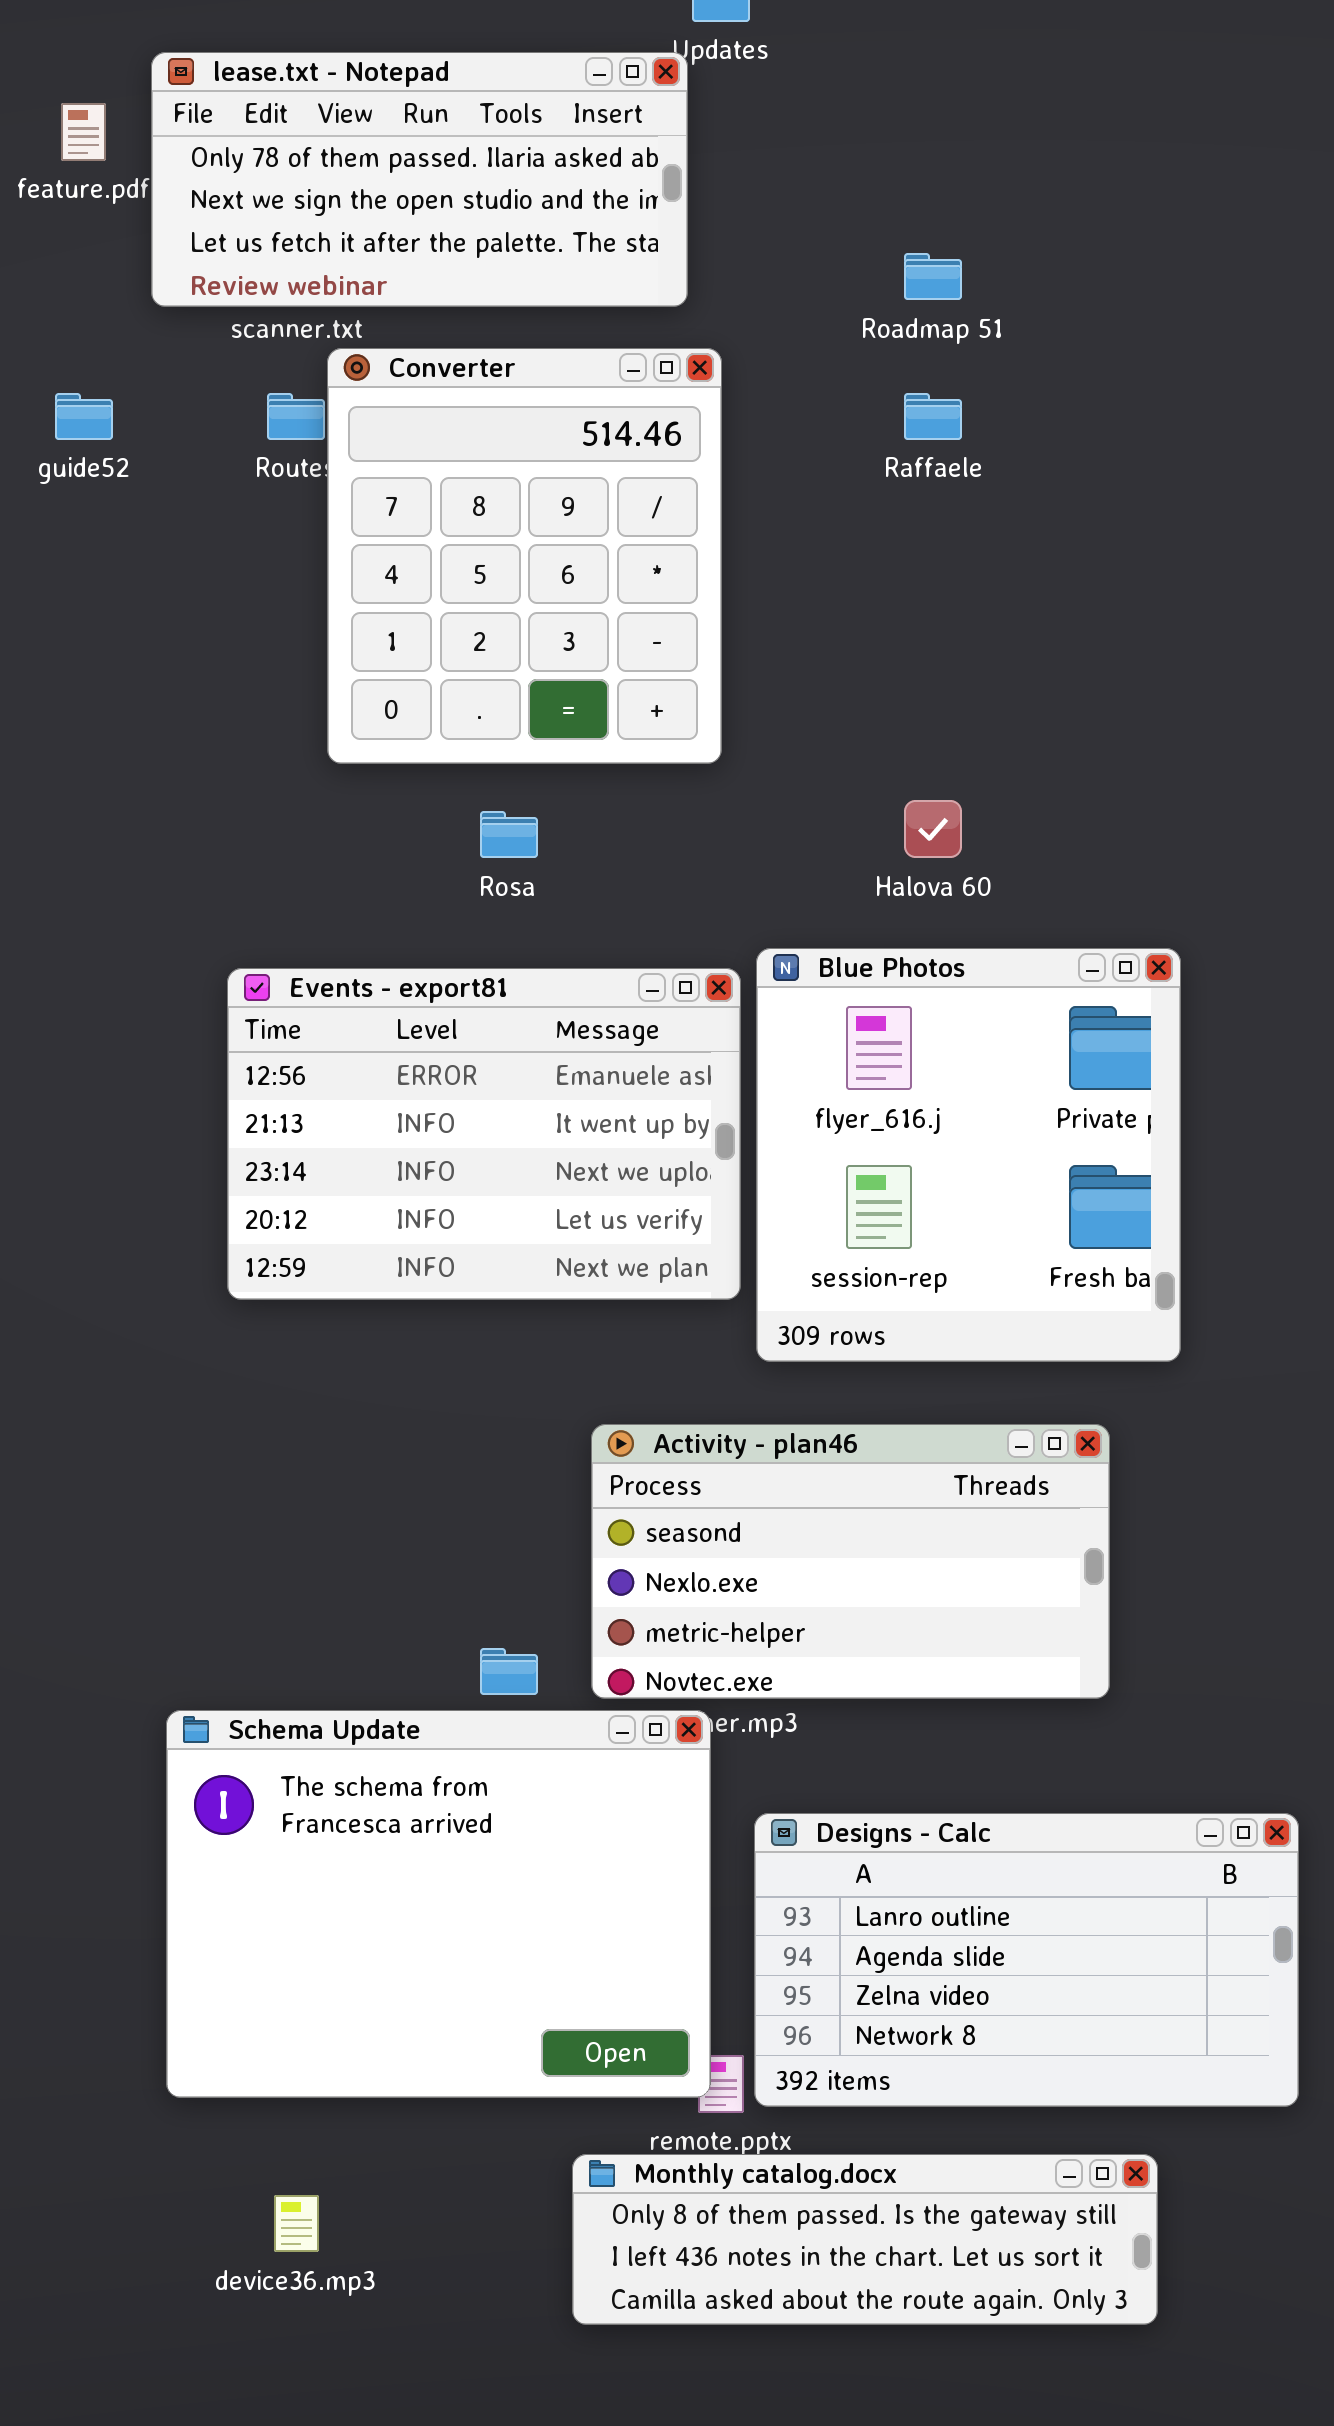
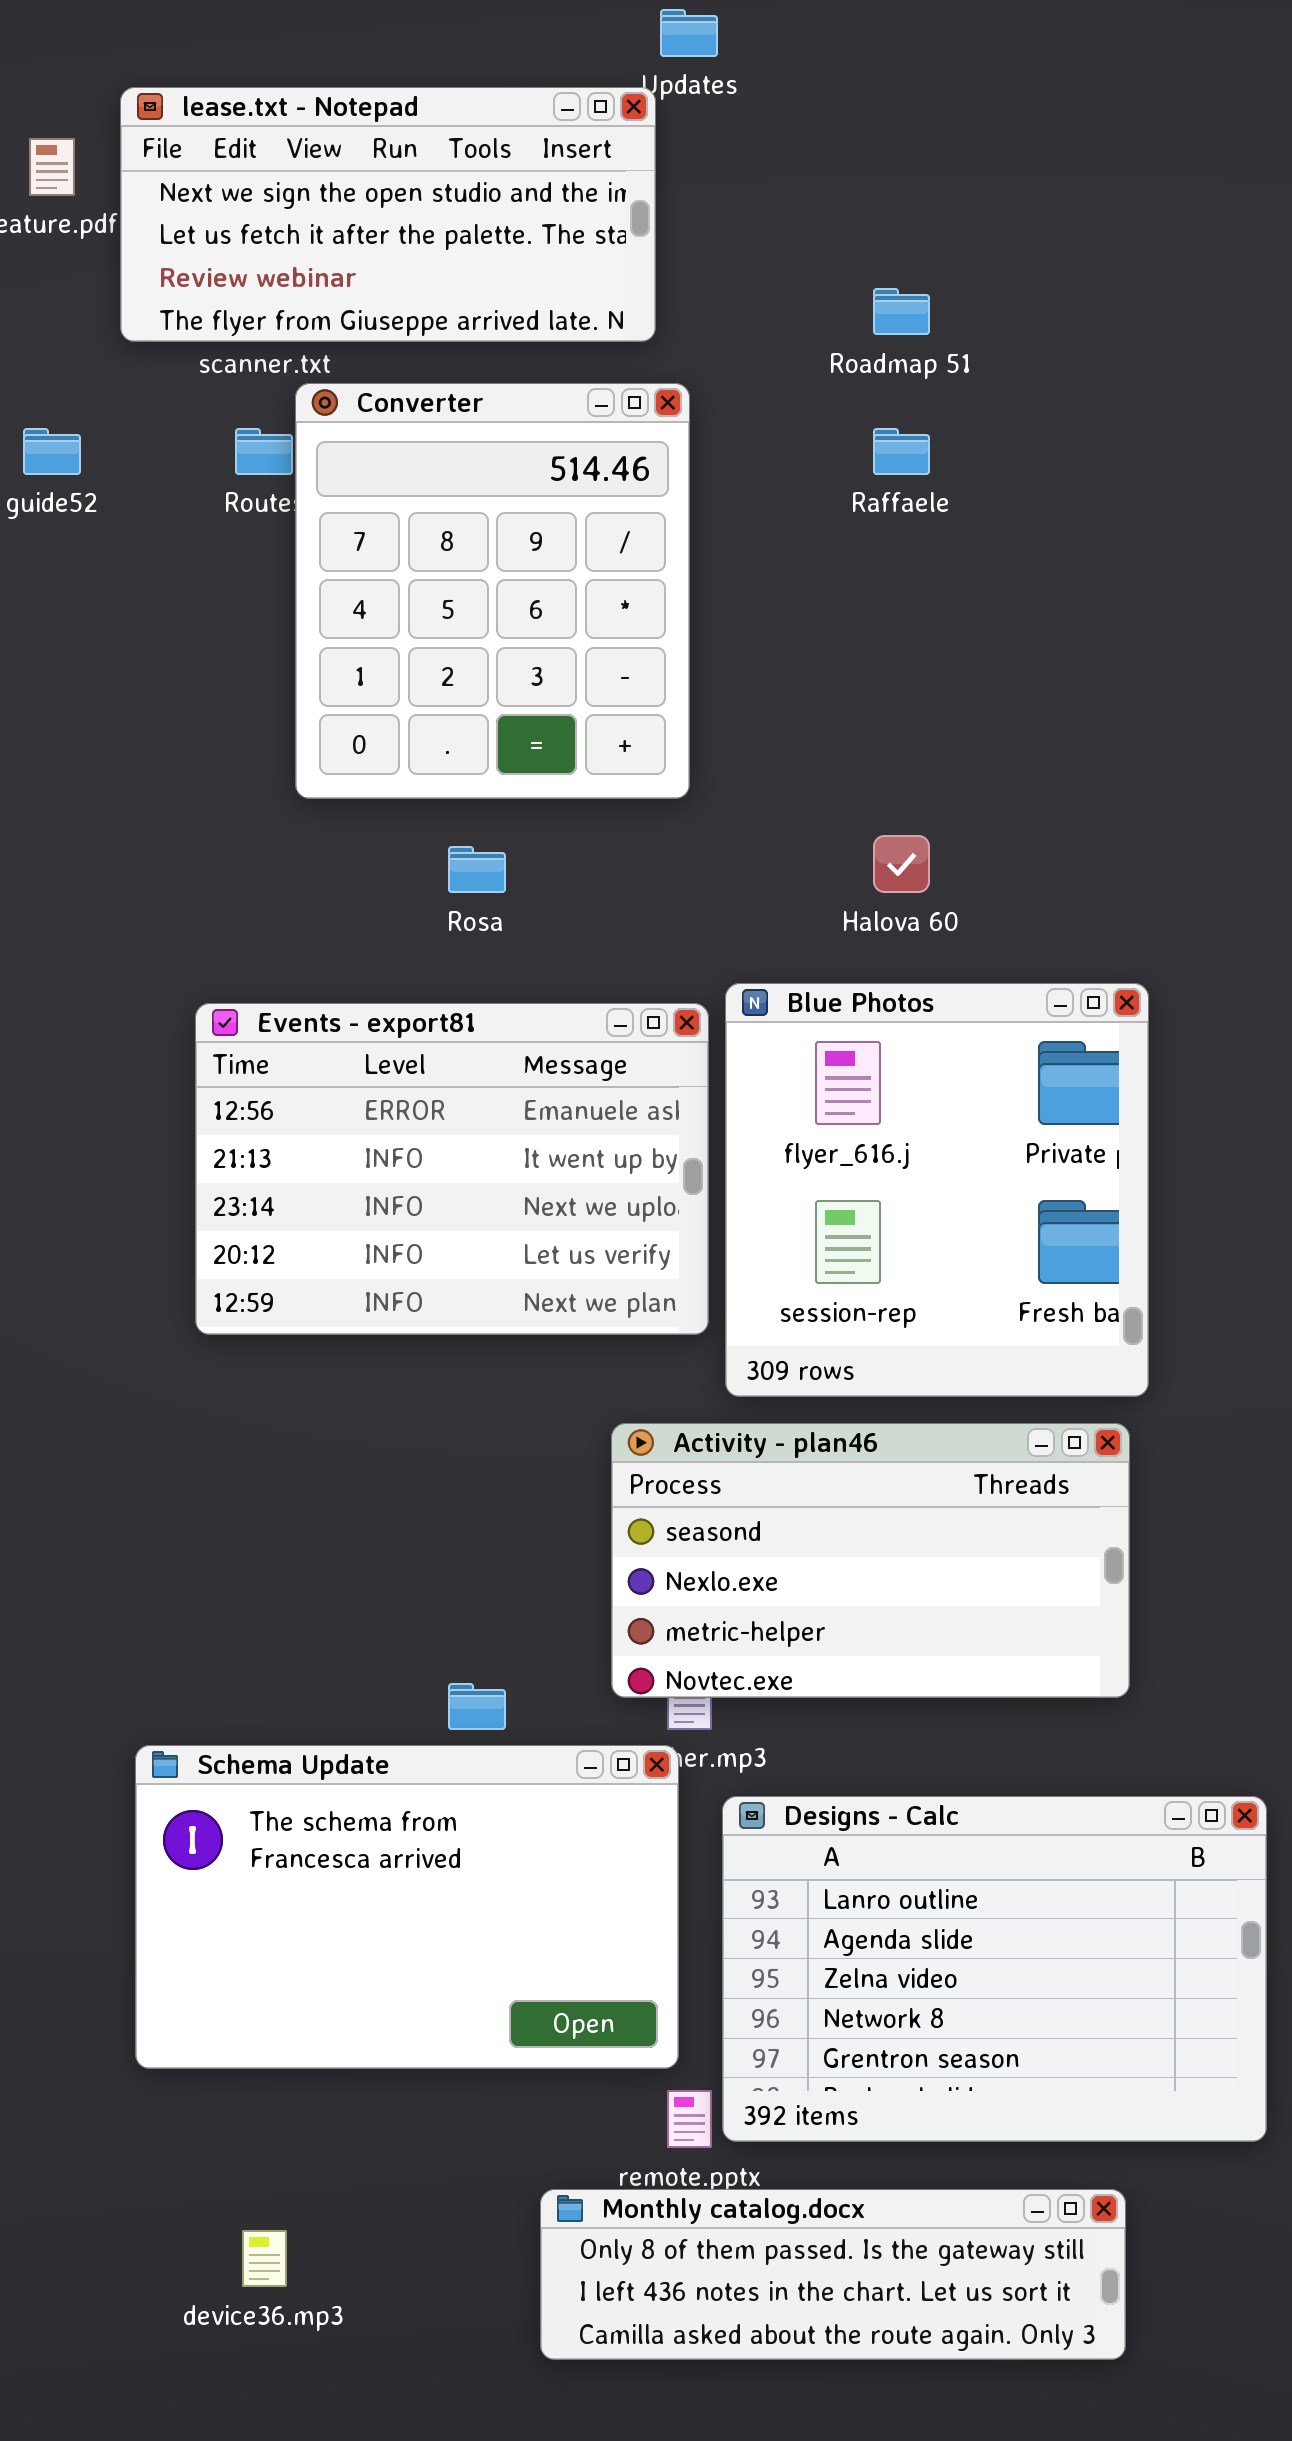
lease.txt - Notepad: [151,52,688,307] -> [120,87,656,342], scrolled down 1 row
Activity - plan46: [591,1424,1110,1699] -> [611,1423,1130,1698], moved
Schema Update: [166,1710,711,2098] -> [135,1745,679,2069], resized
Designs - Calc: [754,1813,1299,2107] -> [722,1796,1267,2142], resized

